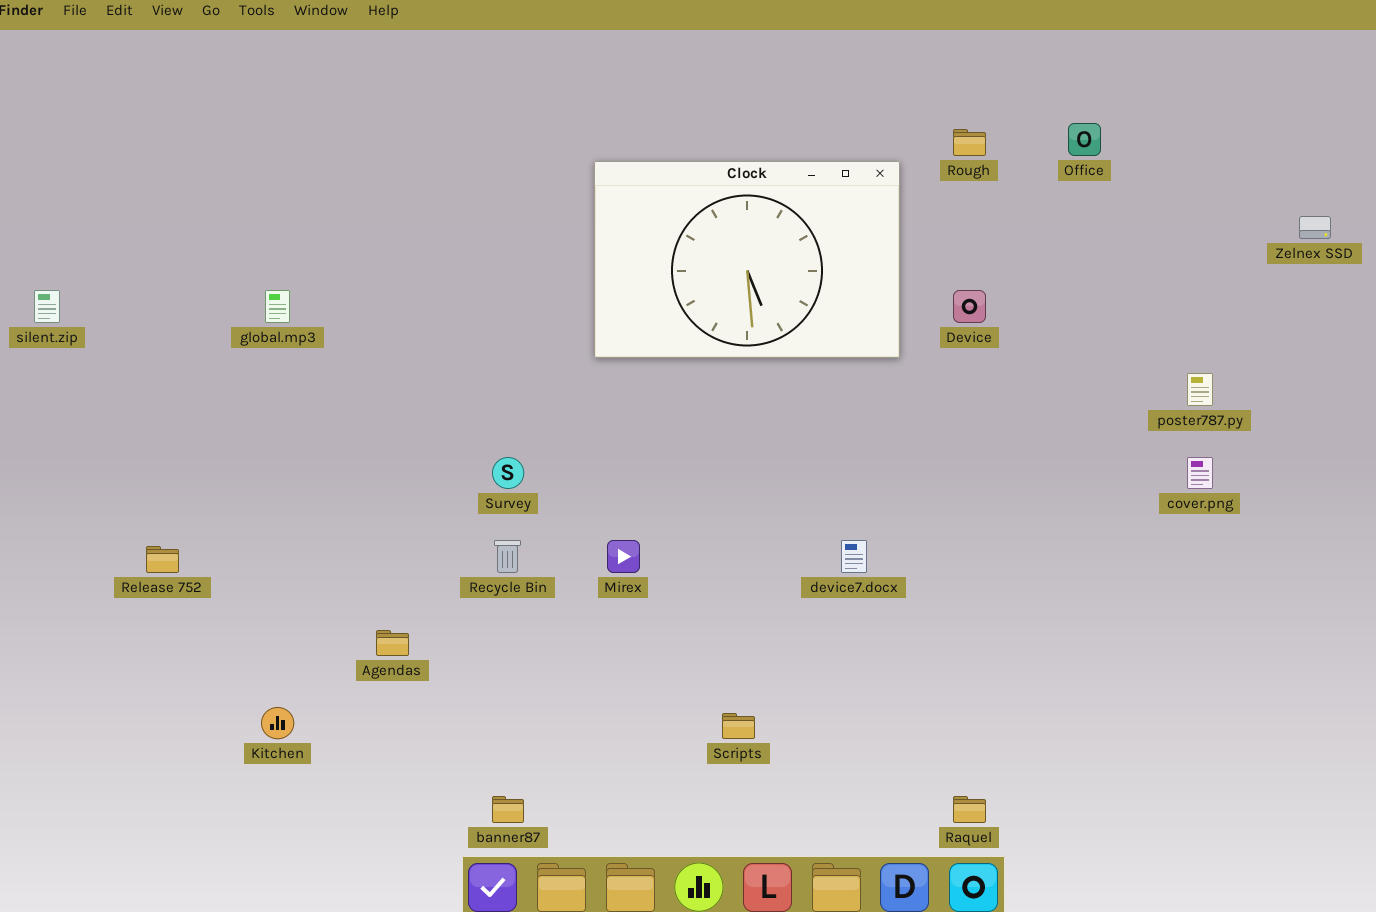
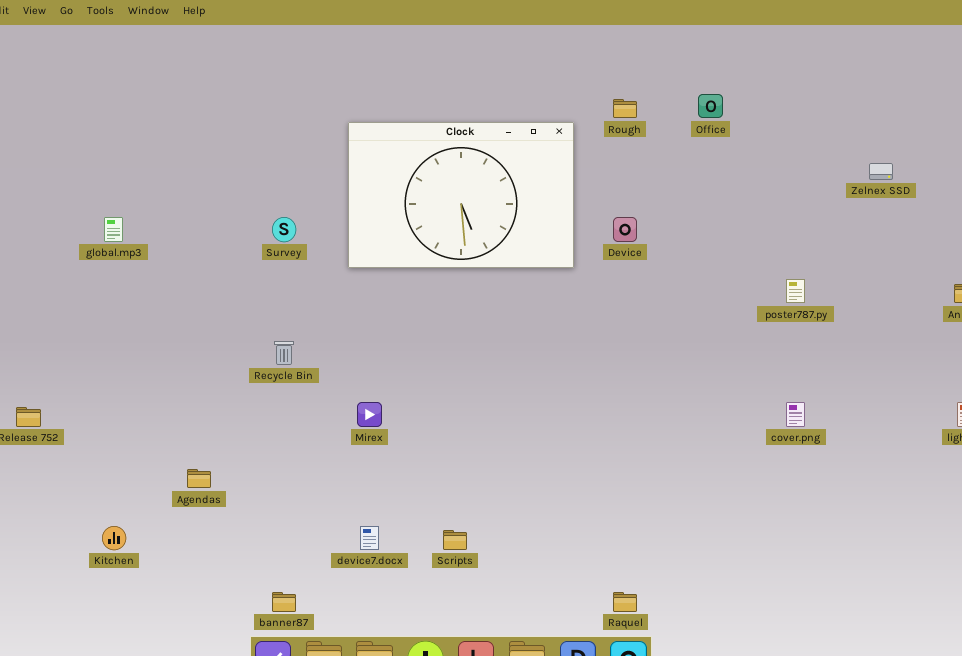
Survey: [492,457,524,489] -> [272,217,296,242], moved
cover.png: [1187,457,1213,489] -> [786,402,805,427], moved
Recycle Bin: [494,540,521,573] -> [274,341,294,365], moved
device7.docx: [841,540,867,573] -> [360,526,379,550], moved

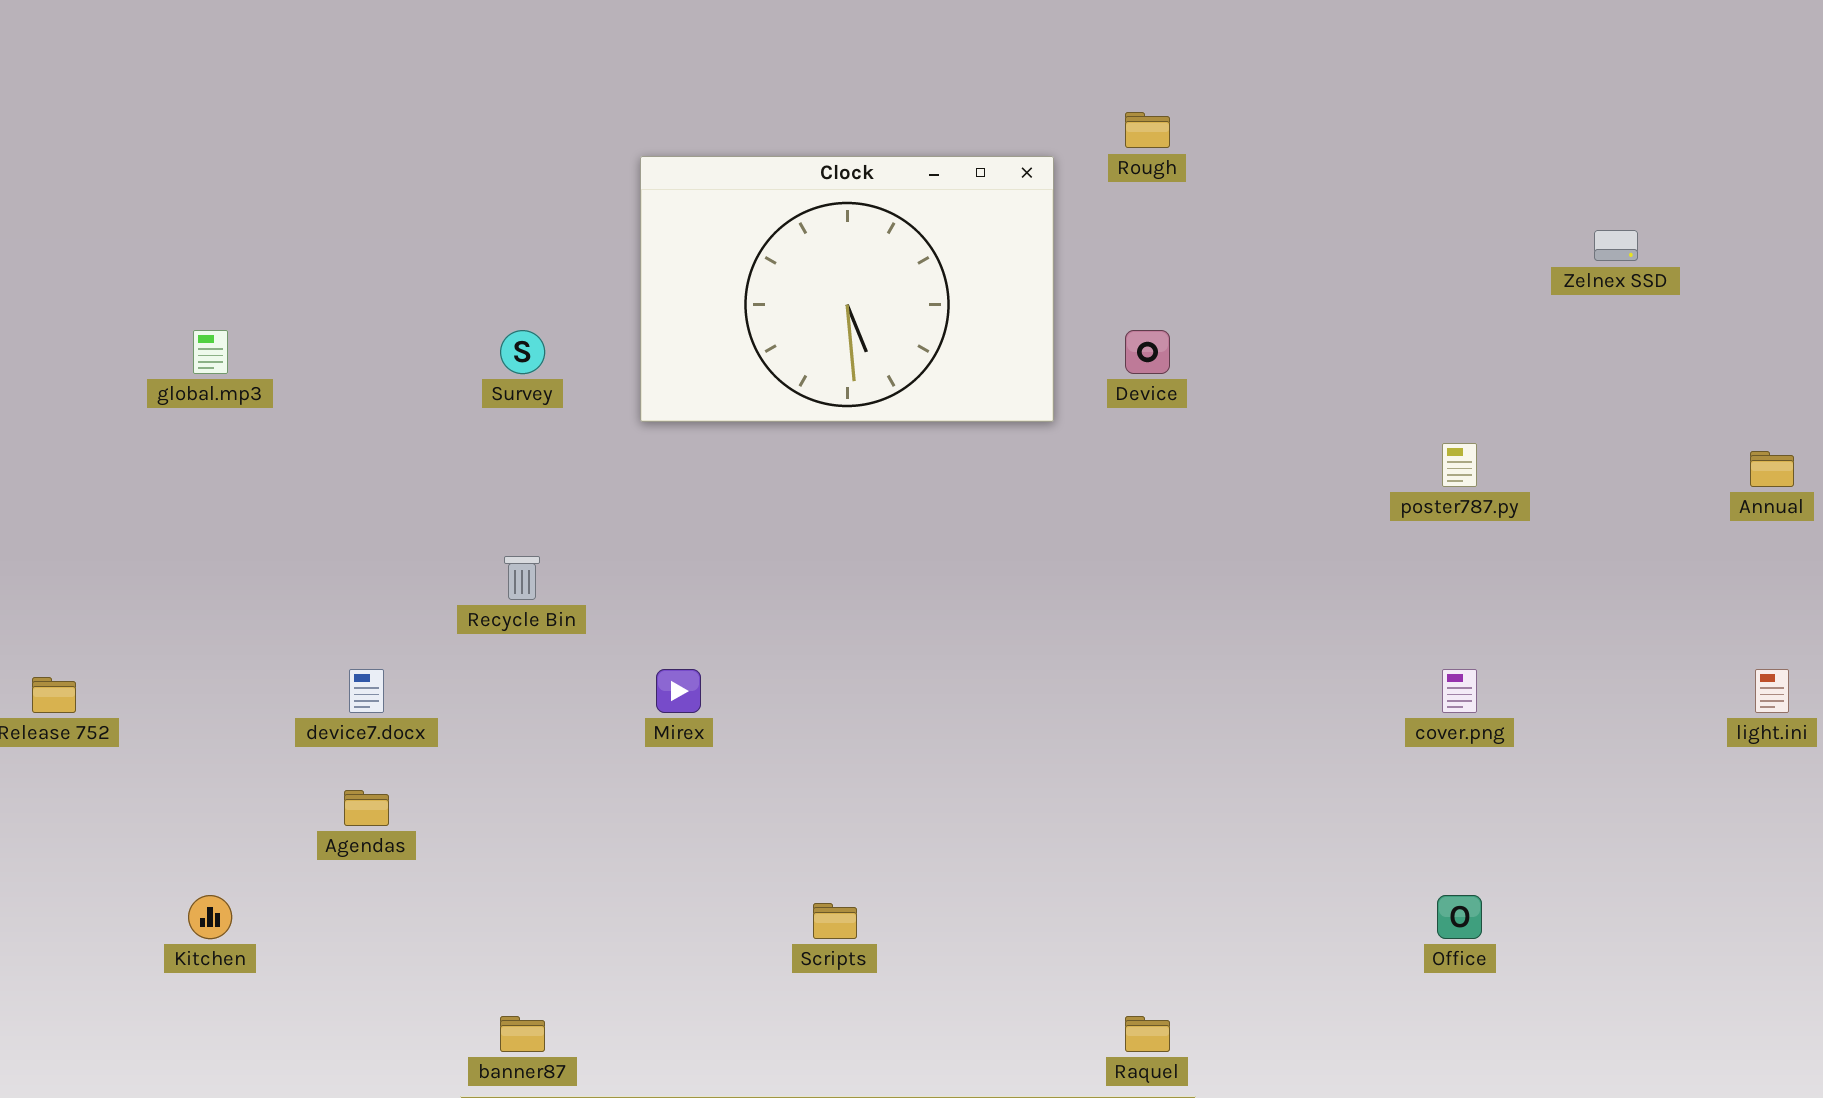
Office: [698,94,723,118] -> [1437,895,1482,939], moved
device7.docx: [360,526,379,550] -> [349,669,384,713], moved

